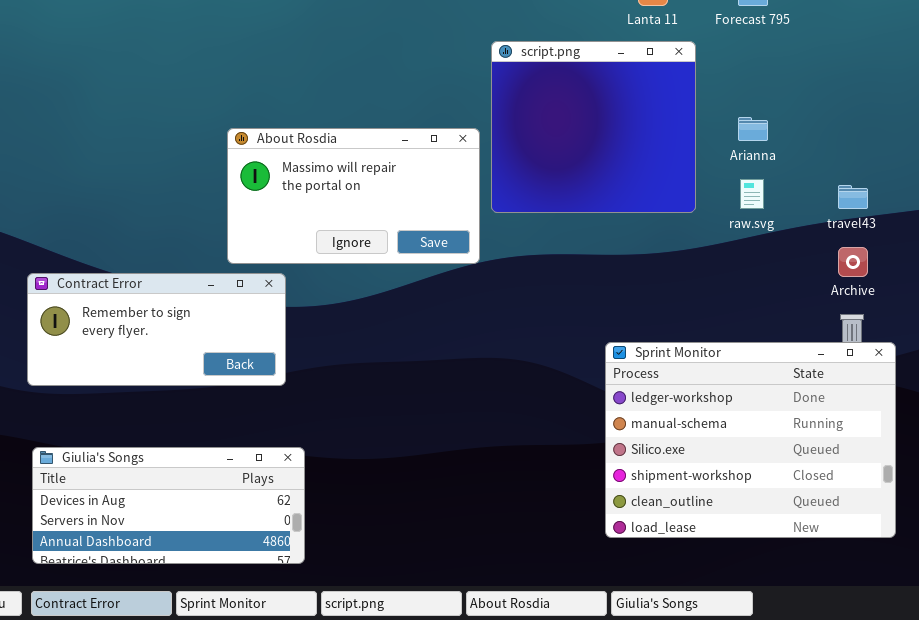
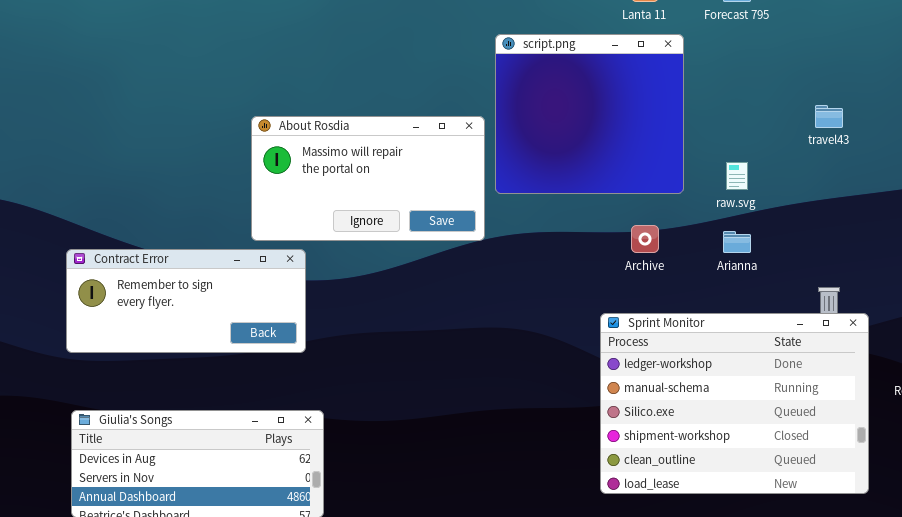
Arianna: [738,117,768,141] -> [723,231,751,253], moved
travel43: [838,185,868,209] -> [815,105,843,128], moved
Archive: [838,247,868,277] -> [631,225,659,253], moved

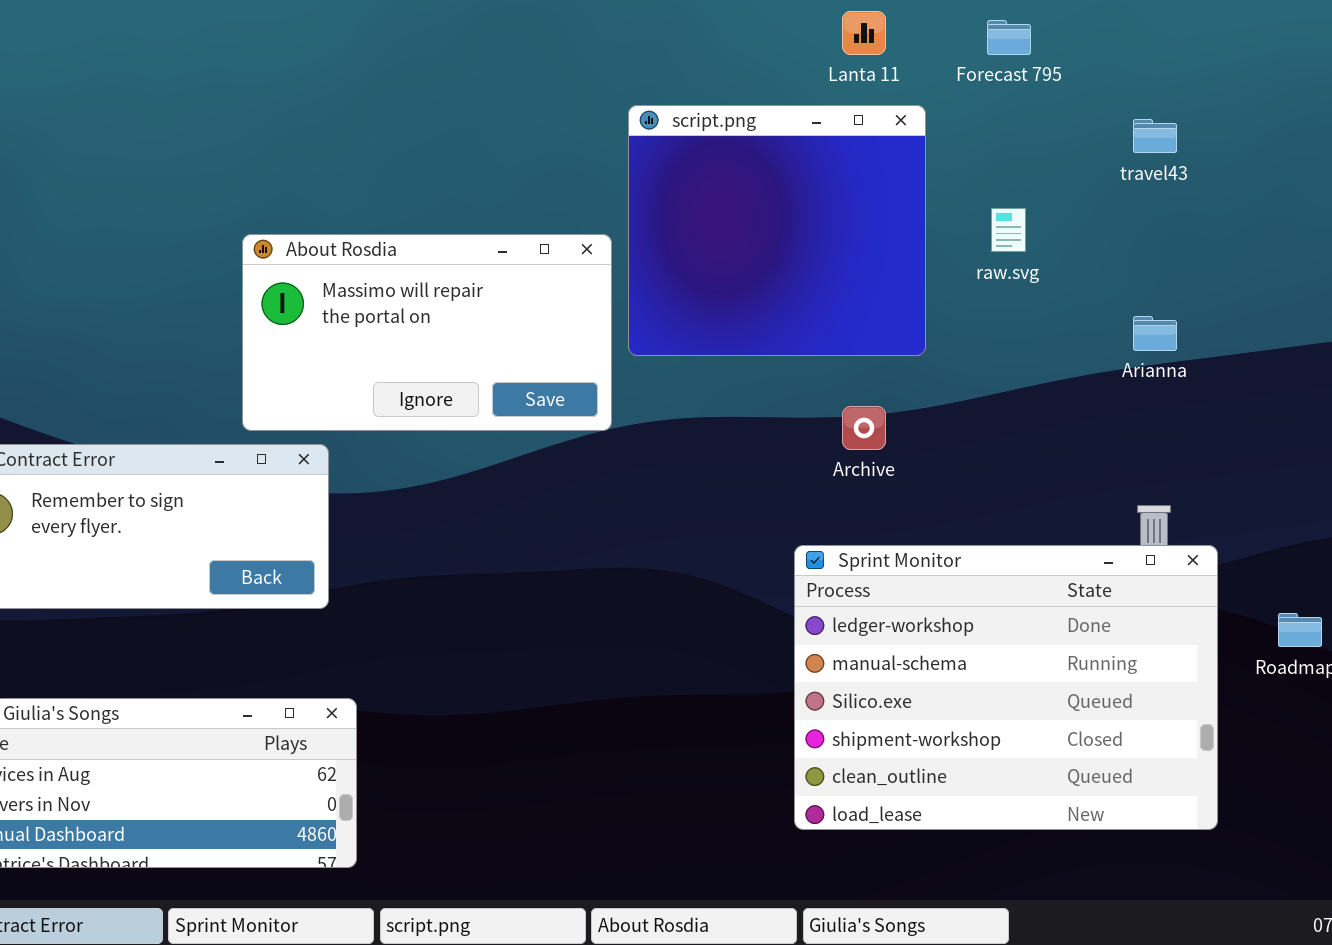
travel43: [815,105,843,128] -> [1133,119,1177,153], moved
raw.svg: [726,162,748,190] -> [991,208,1026,252], moved
Arianna: [723,231,751,253] -> [1133,316,1177,351], moved

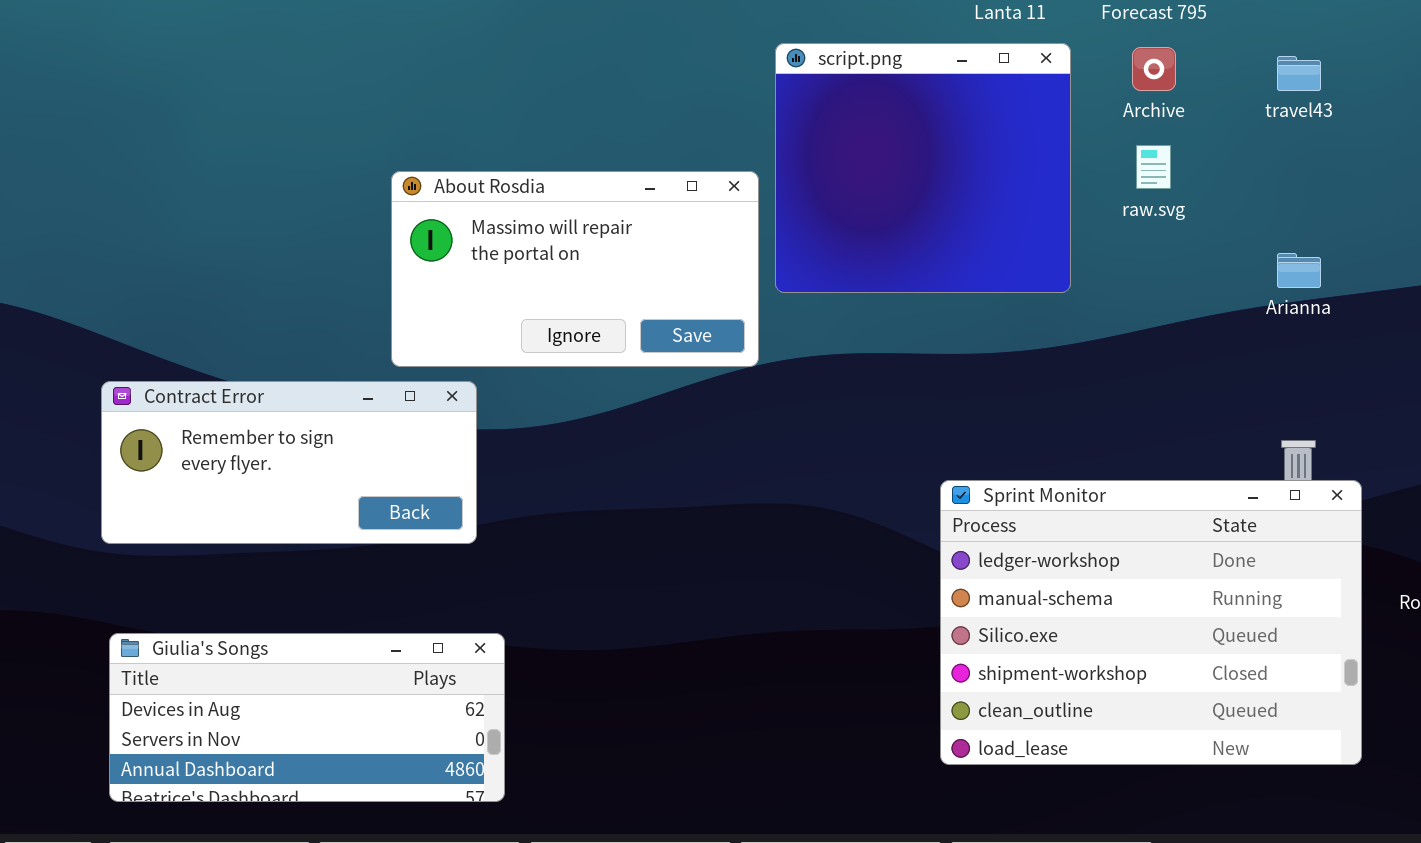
Archive: [842,406,886,450] -> [1132,47,1176,91], moved

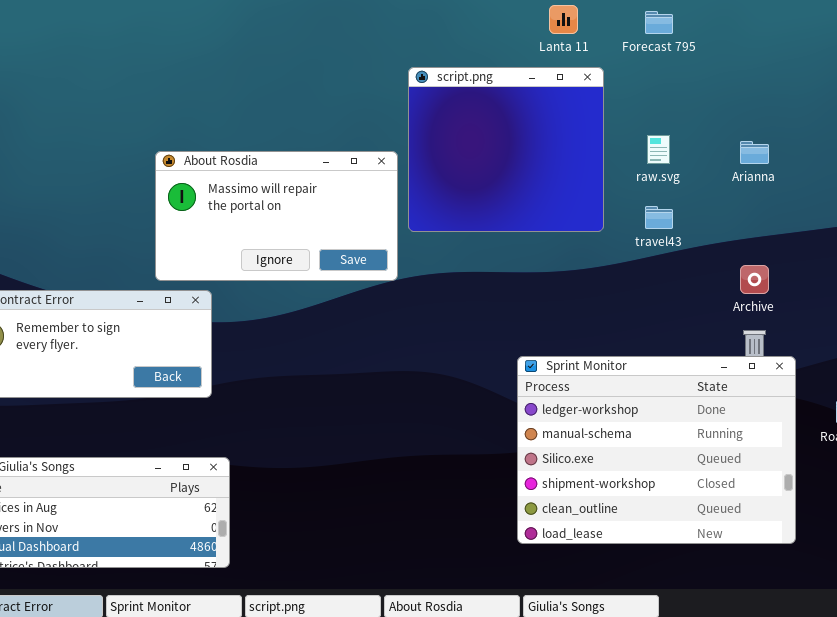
Archive: [1132,47,1176,91] -> [740,265,769,294], moved
travel43: [1277,56,1321,91] -> [645,206,673,229], moved
Arianna: [1277,253,1321,288] -> [740,141,769,164], moved

